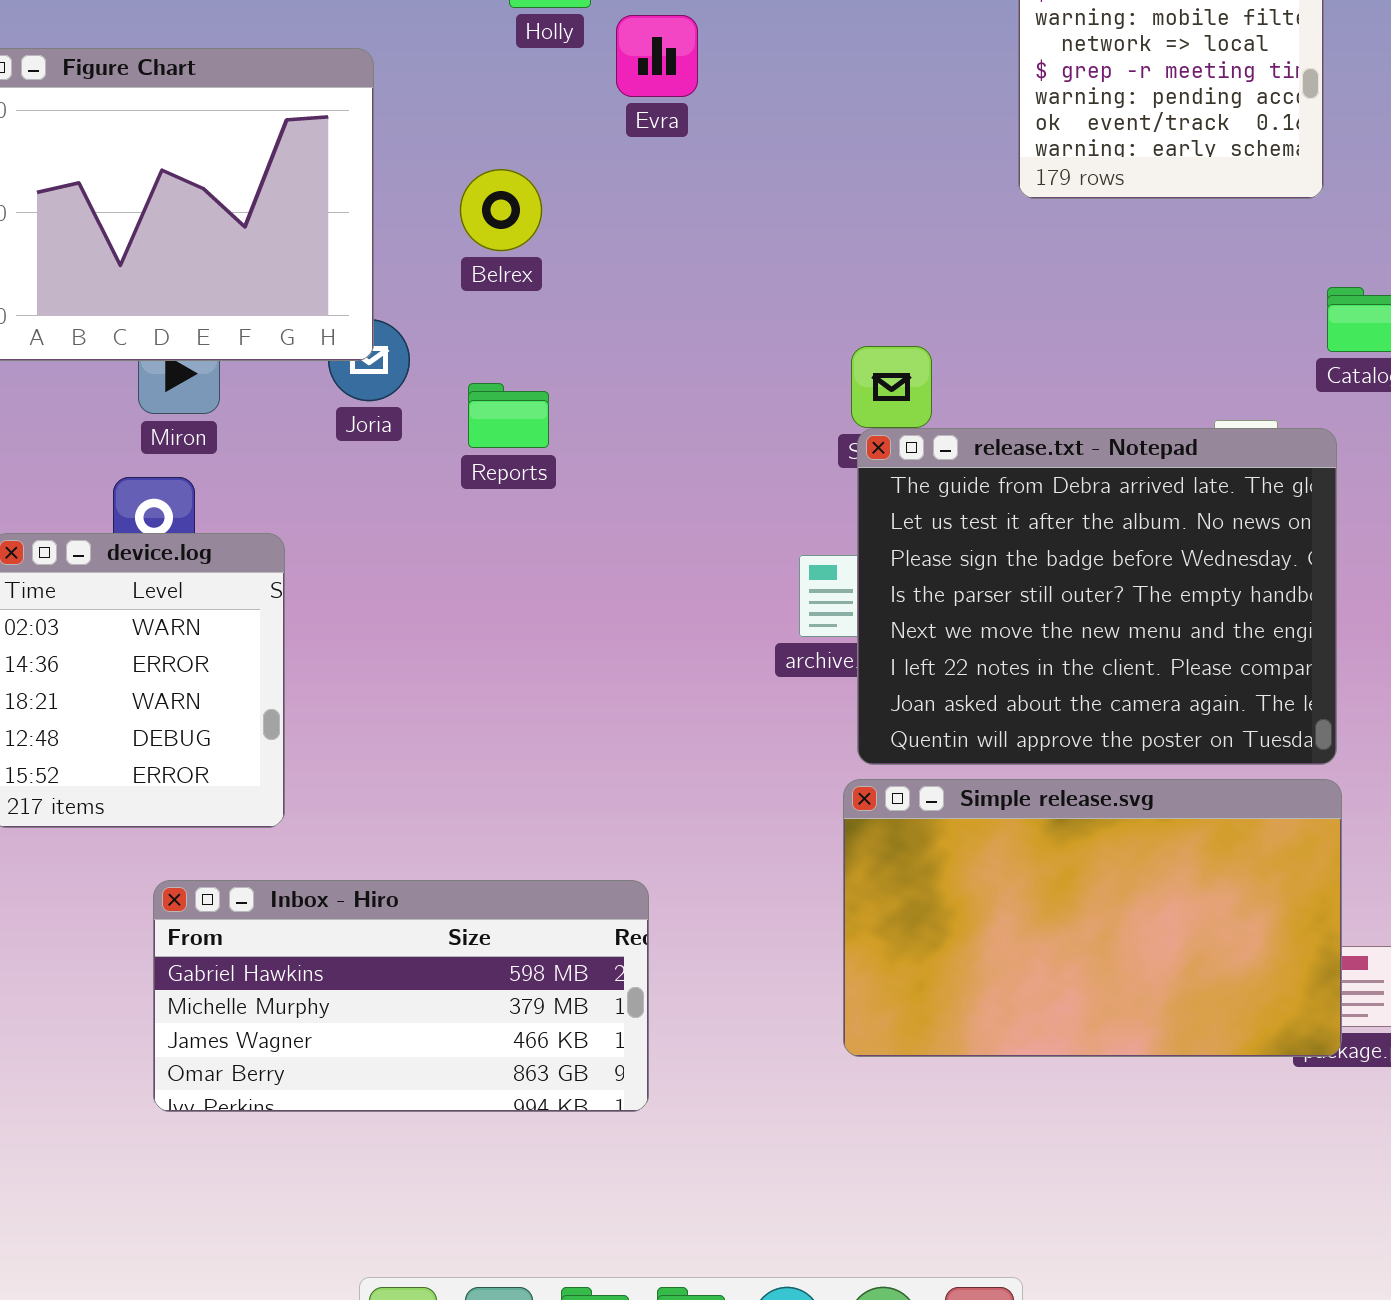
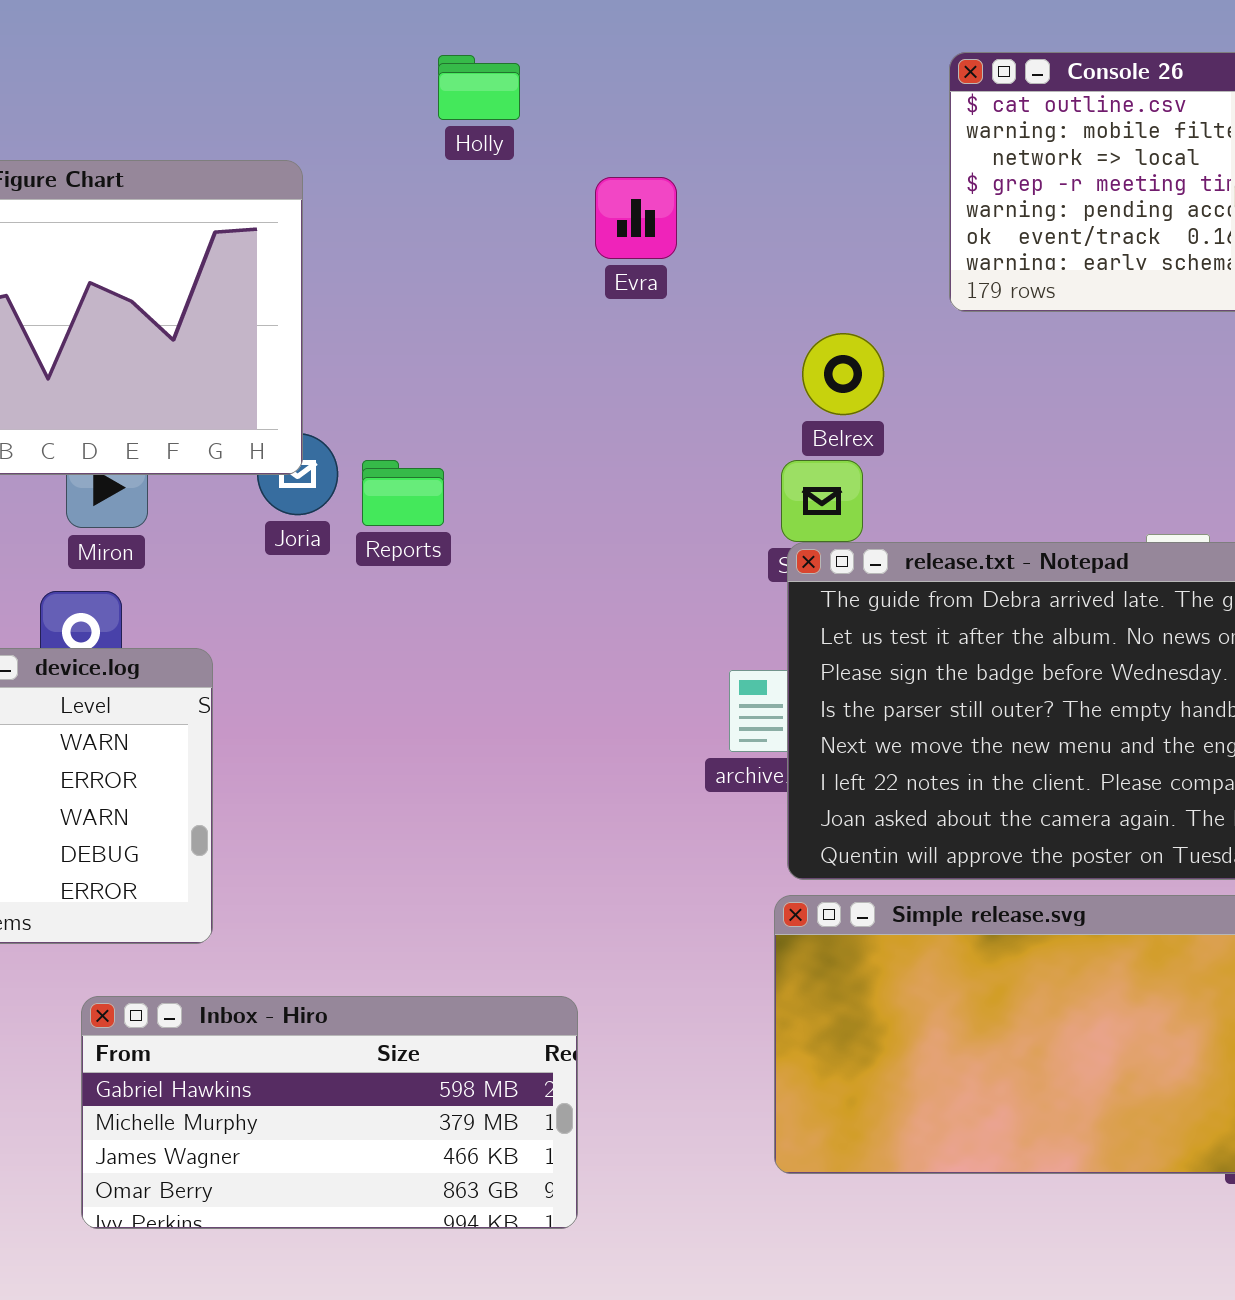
Evra: [616,15,698,97] -> [595,177,677,259], moved
Belrex: [460,169,542,251] -> [802,333,884,415], moved
Reports: [468,383,549,448] -> [362,460,444,526], moved

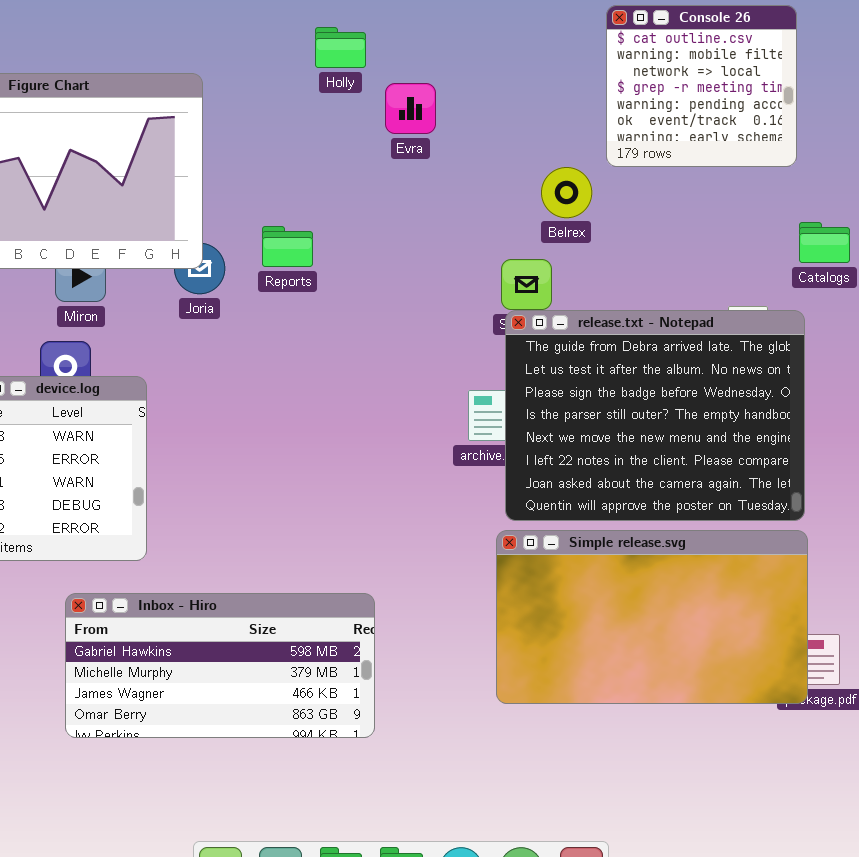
Holly: [438,55,520,120] -> [315,27,366,68], moved
Belrex: [802,333,884,415] -> [541,167,592,218], moved
Reports: [362,460,444,526] -> [262,226,313,267], moved

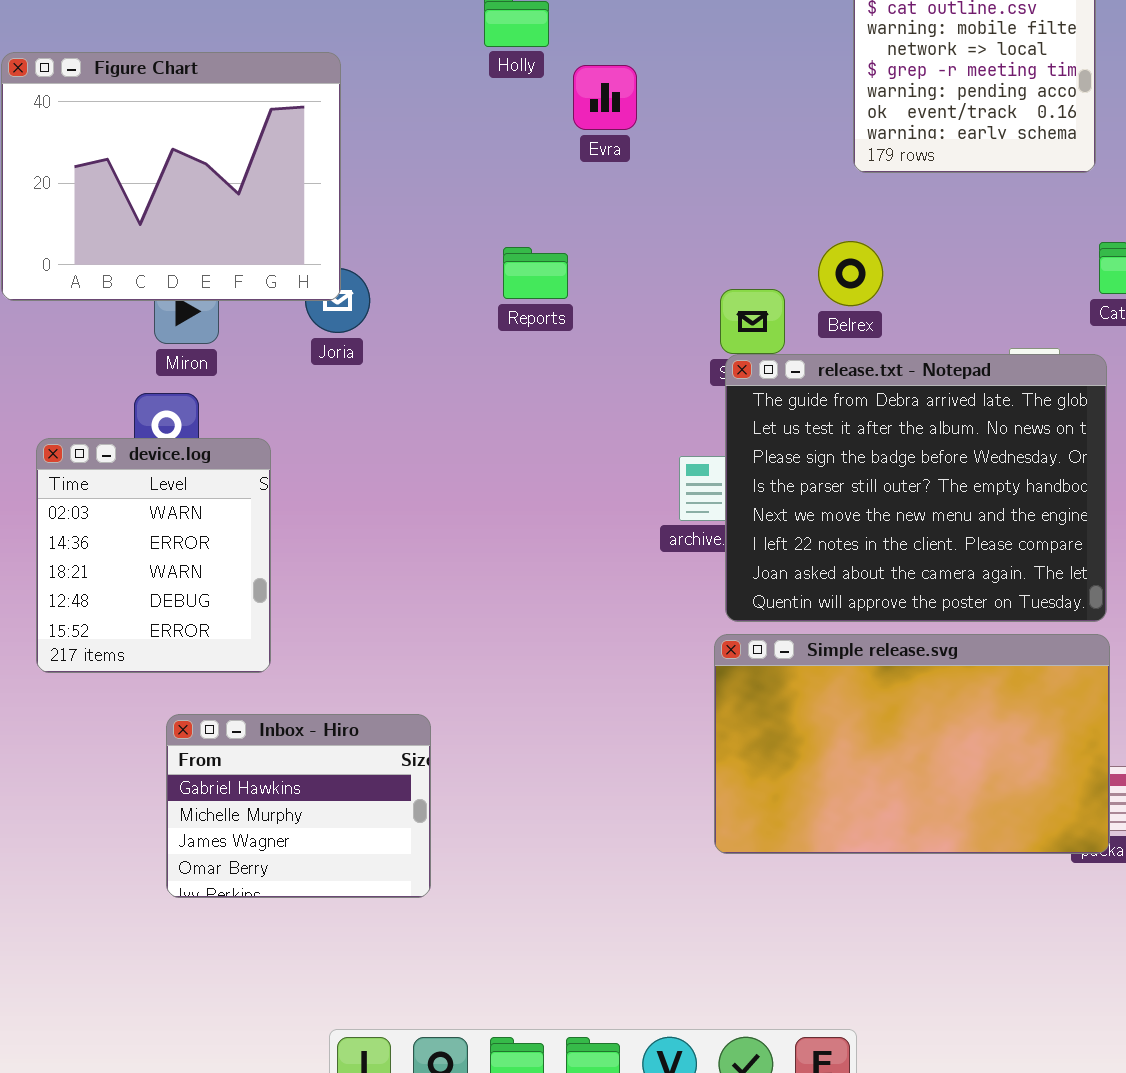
Belrex: [541,167,592,218] -> [818,241,883,306], moved
Reports: [262,226,313,267] -> [503,247,568,299], moved
Inbox - Hiro: [65,593,375,738] -> [166,714,431,898], resized

